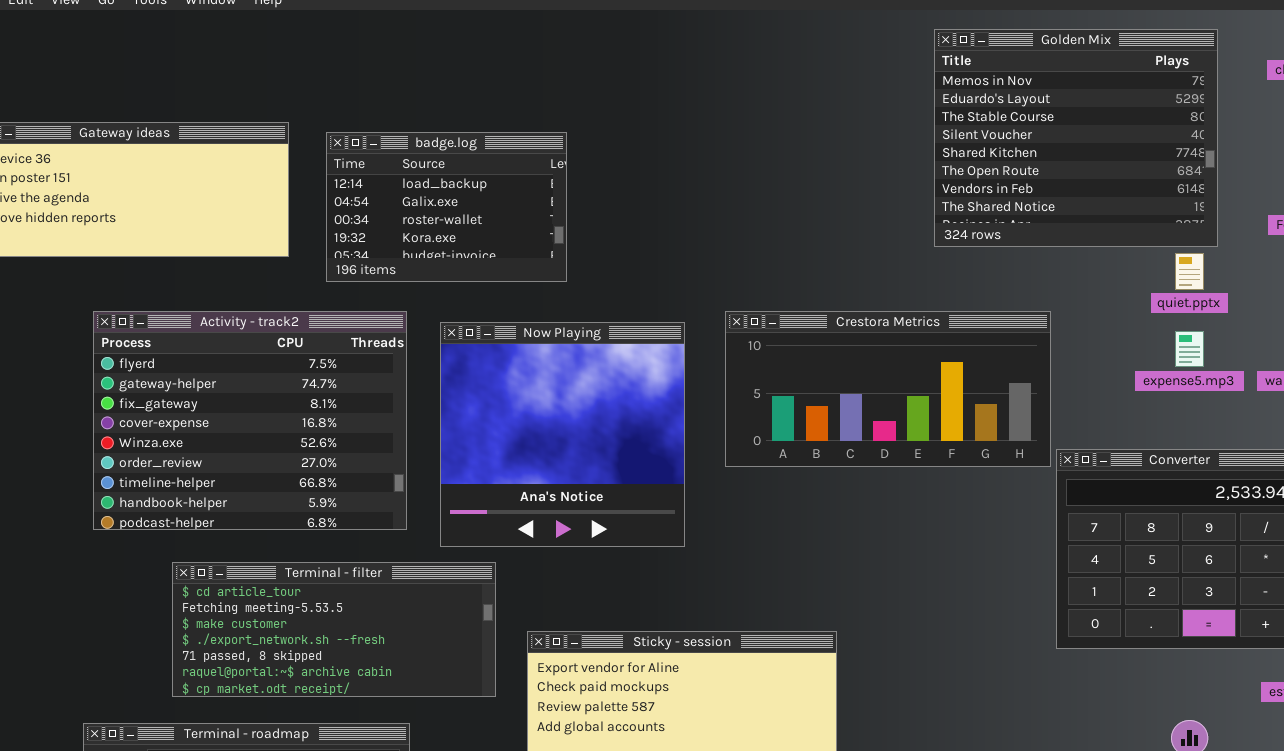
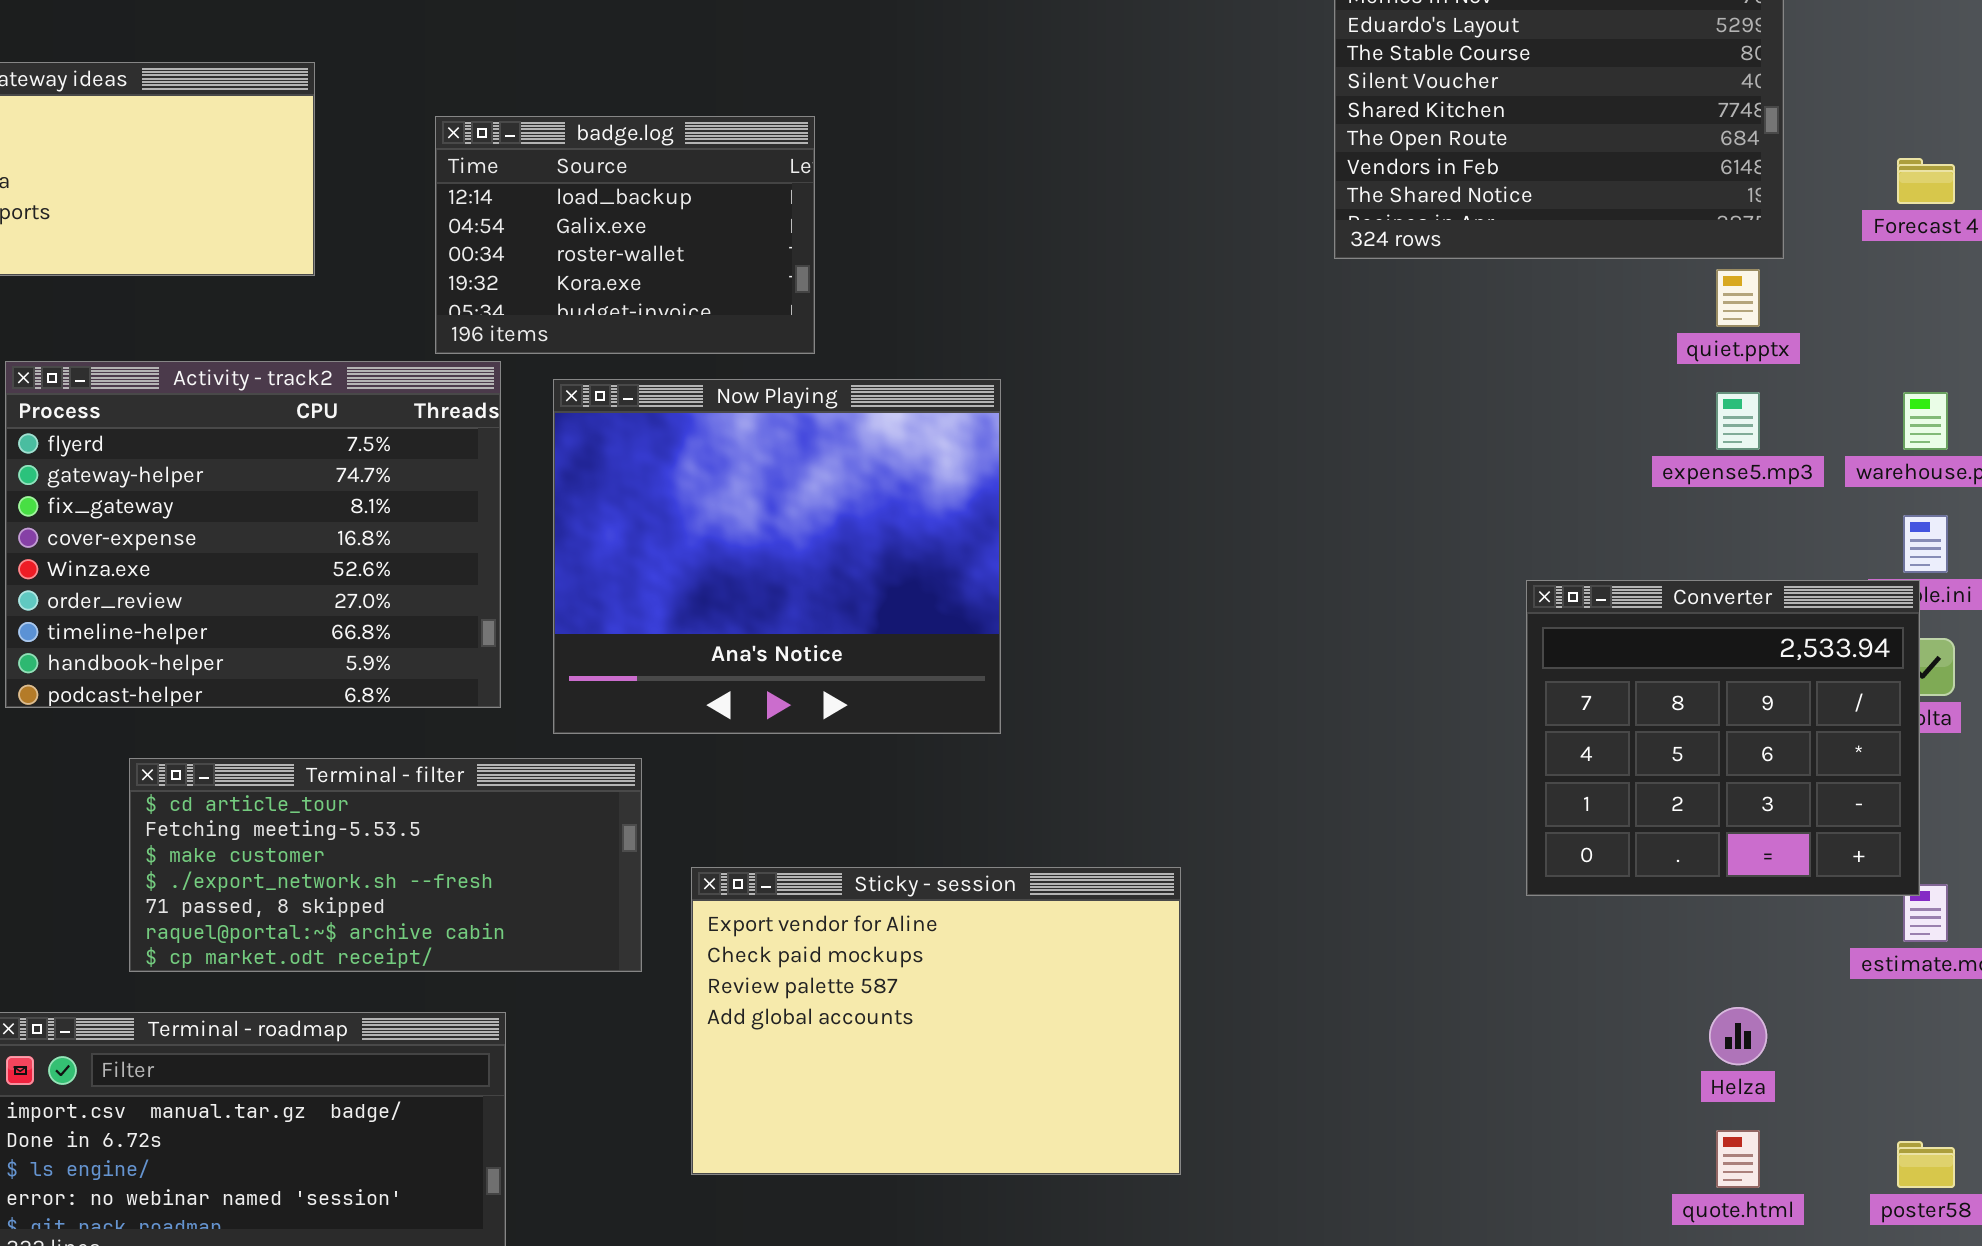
badge.log: [326,132,567,282] -> [435,116,815,354], moved
Crestora Metrics: [725,311,1051,467] -> none, closed
Now Playing: [440,322,685,547] -> [553,379,1001,734], resized

